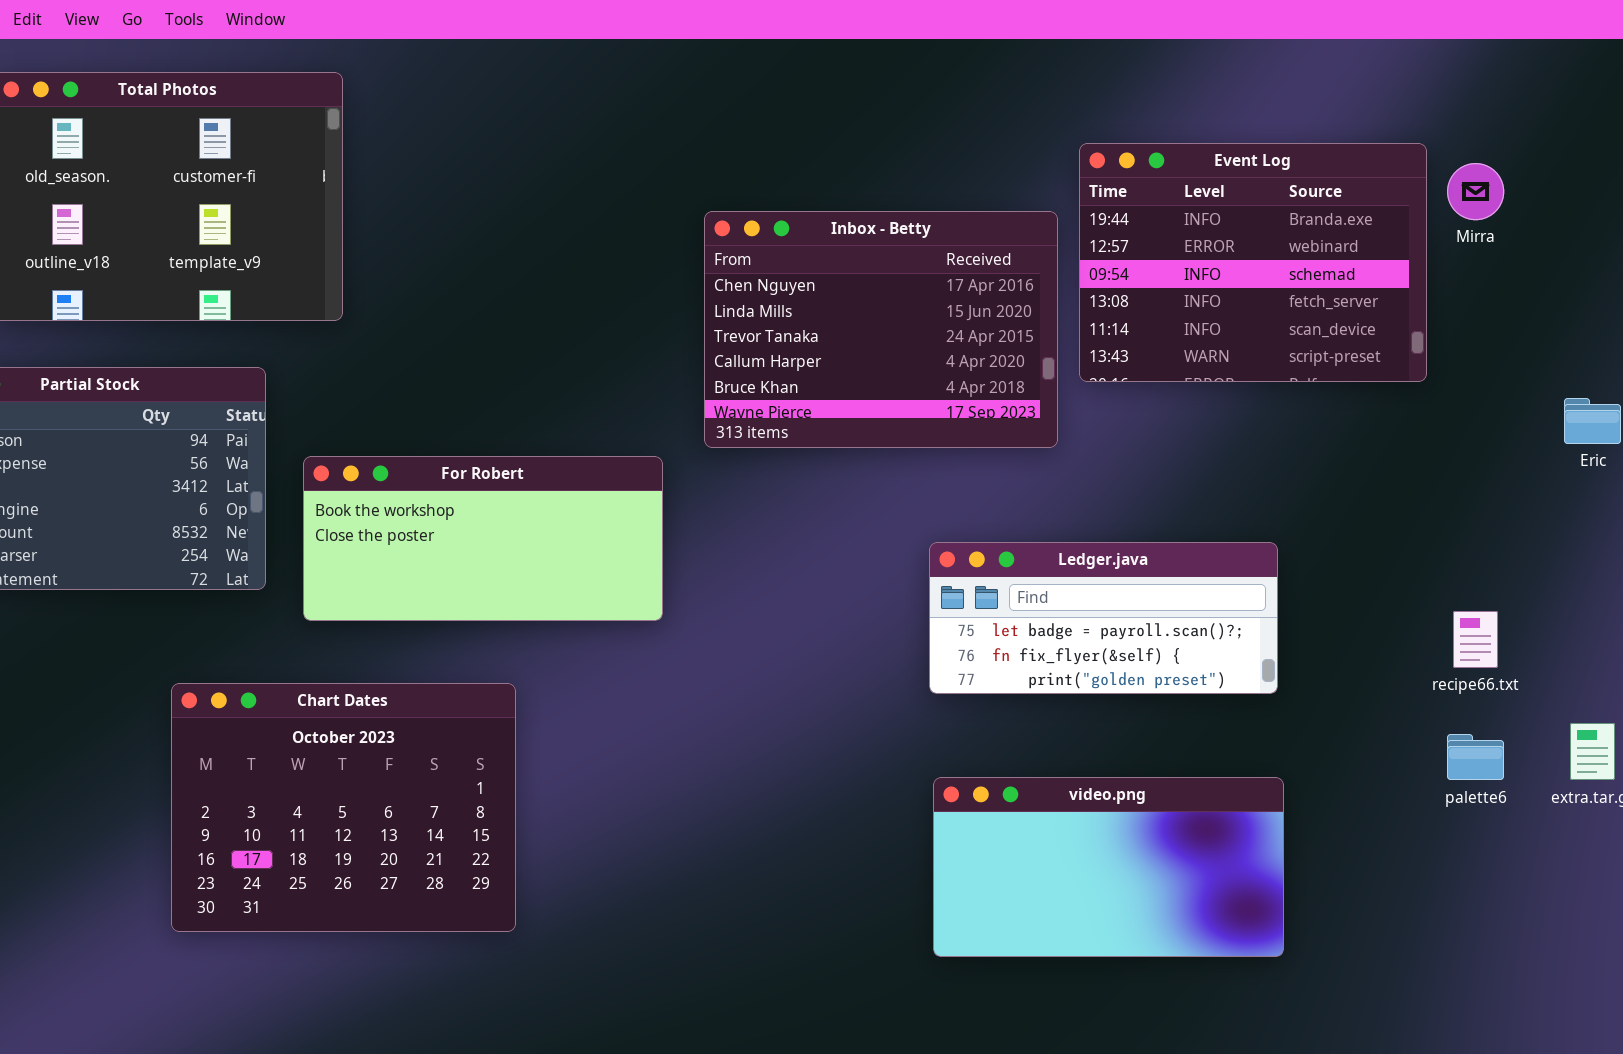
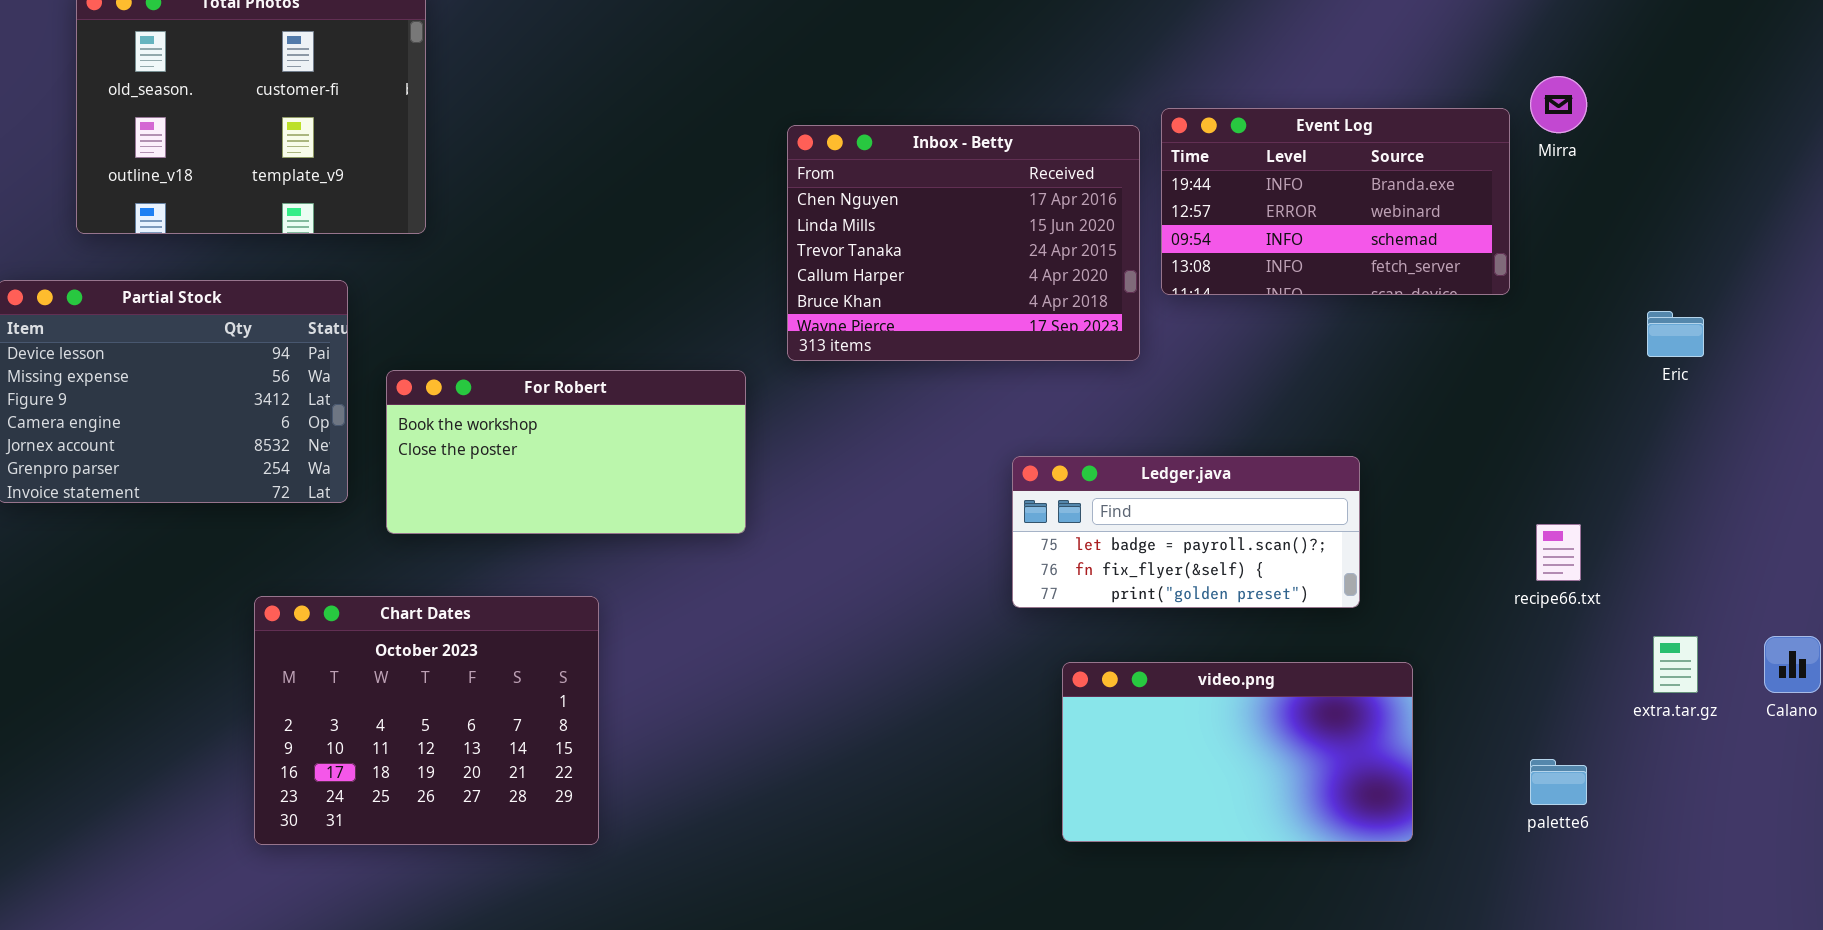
Event Log: [1079,143,1427,382] -> [1161,108,1510,295], resized
palette6: [1447,734,1504,780] -> [1530,759,1587,805], moved
video.png: [933,777,1284,957] -> [1062,662,1413,842], moved

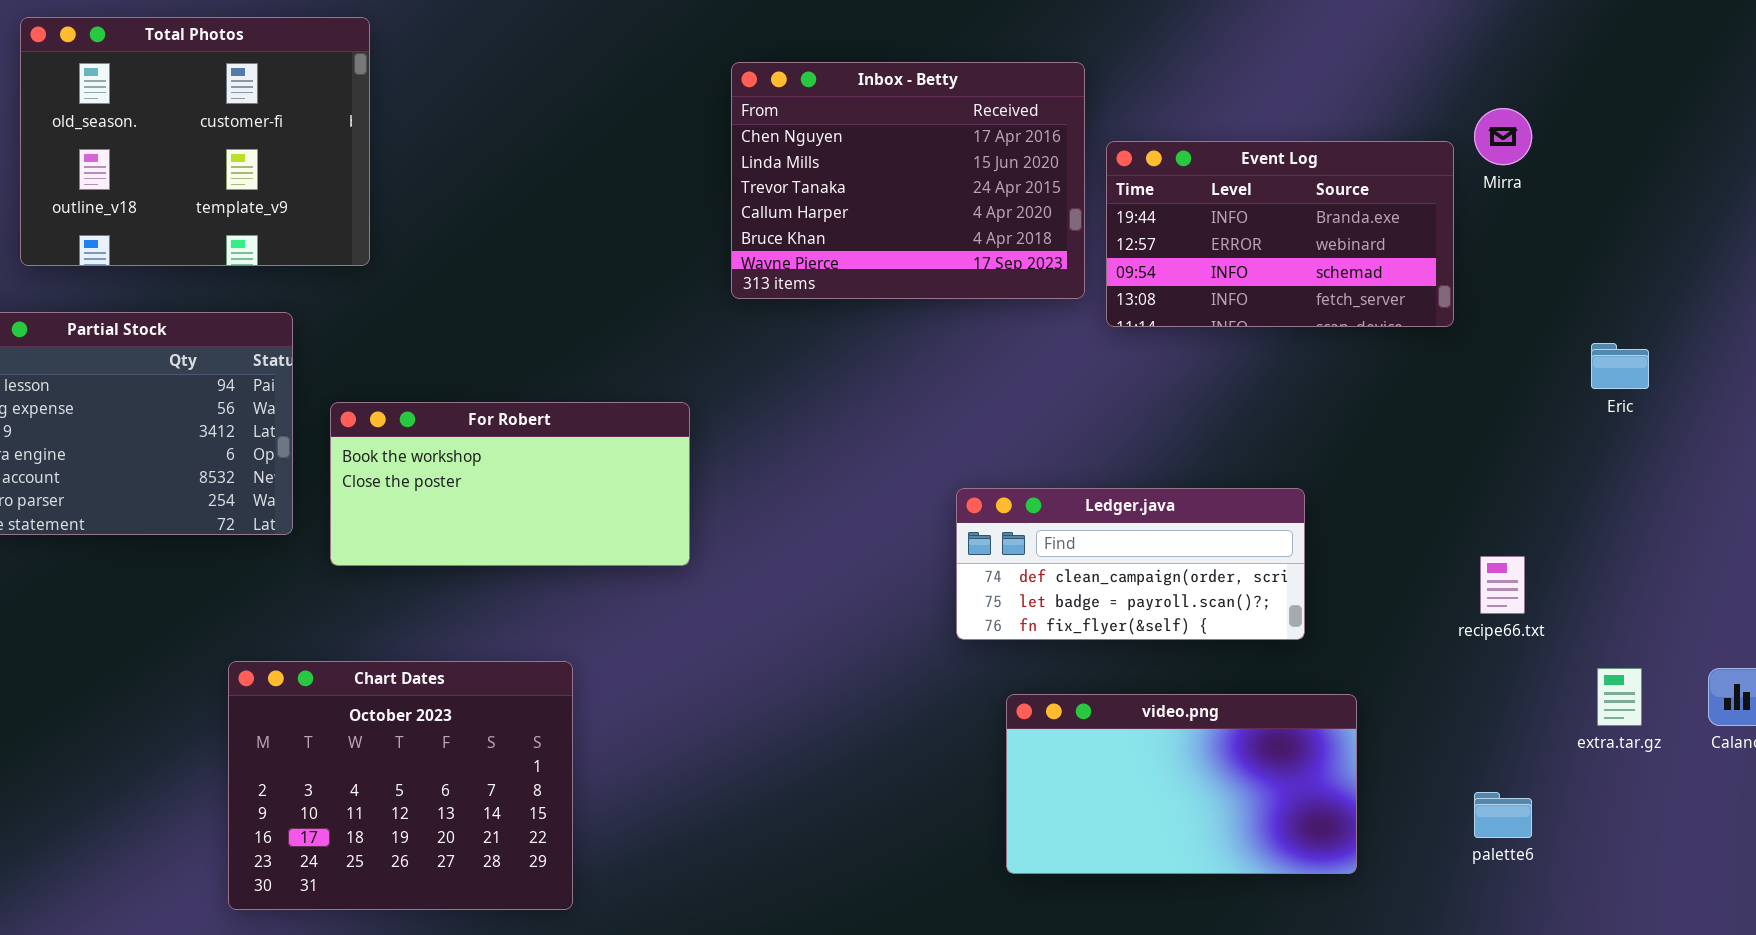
Inbox - Betty: [787,125,1140,361] -> [731,62,1085,299], moved
Ledger.java: [1012,456,1360,608] -> [956,488,1305,640], scrolled up 1 row
Chart Dates: [254,596,599,845] -> [228,661,573,910], moved

